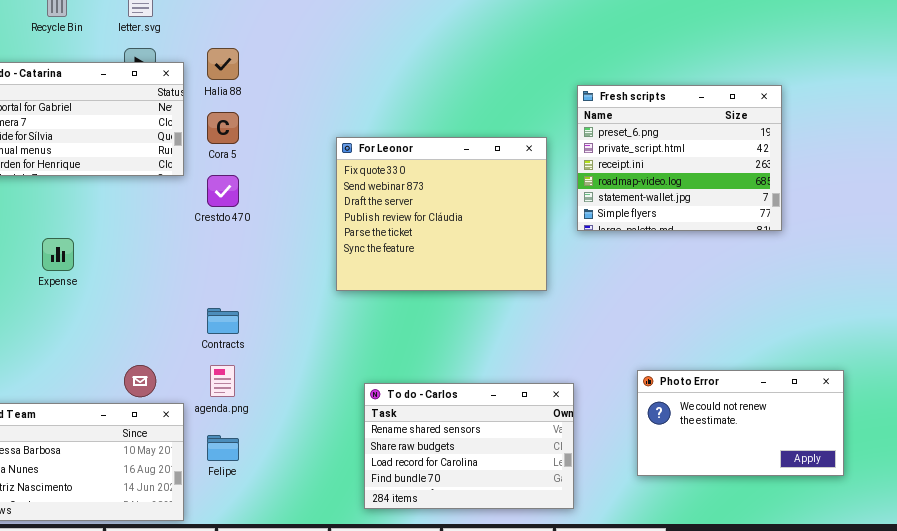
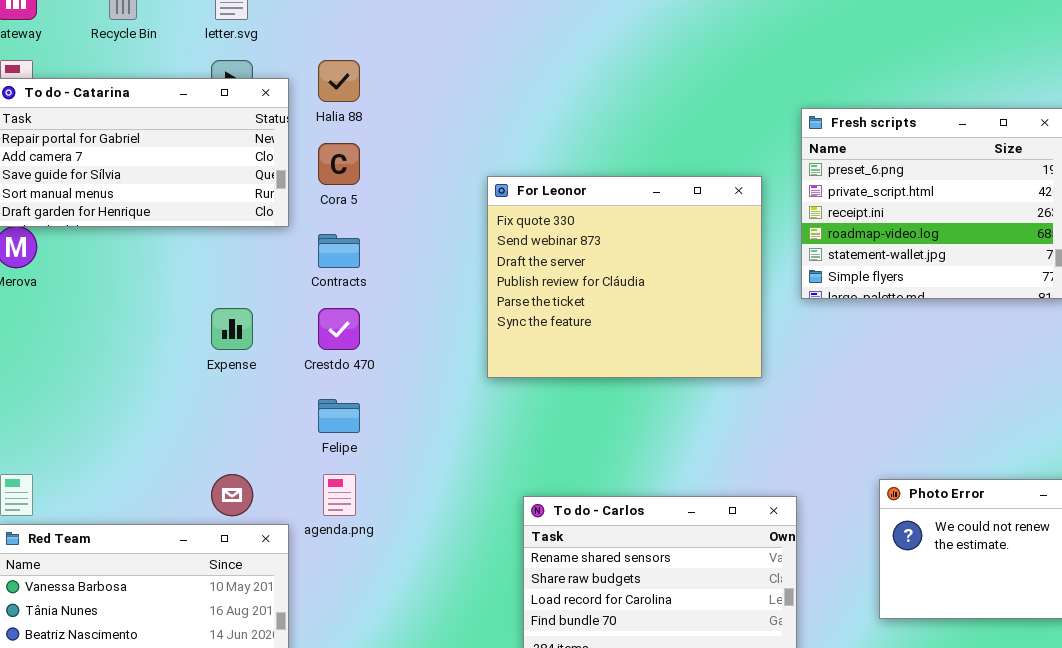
Crestdo 470: [207,175,239,207] -> [318,308,360,350], moved
Expense: [42,238,74,271] -> [211,308,253,350], moved
Contracts: [207,308,239,334] -> [318,234,360,268], moved
Felipe: [207,435,239,461] -> [318,399,360,433], moved

